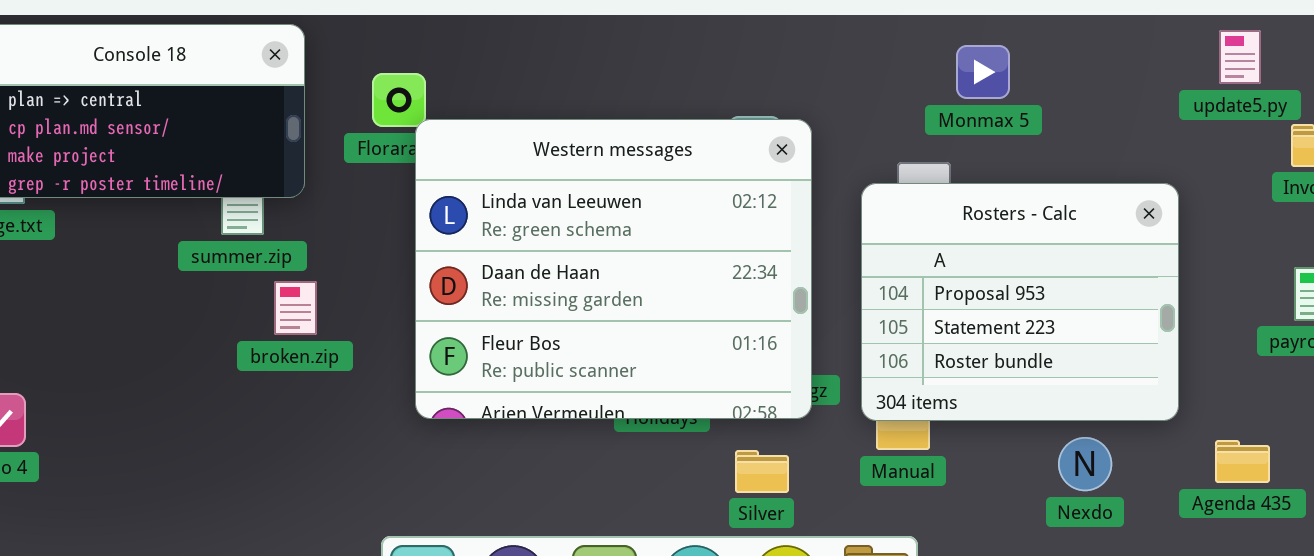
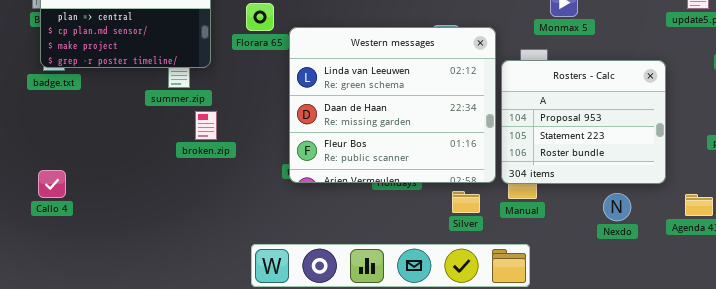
Western messages: [415,119,812,419] -> [289,27,496,183], moved
Silver: [735,450,789,493] -> [452,191,480,213], moved

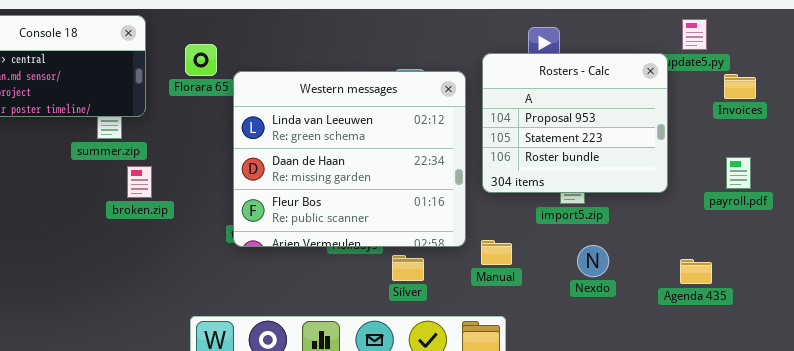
Rosters - Calc: [501,60,666,184] -> [482,53,668,193], moved
Silver: [452,191,480,213] -> [392,255,424,281], moved
Nexdo: [603,193,631,221] -> [577,245,609,277], moved

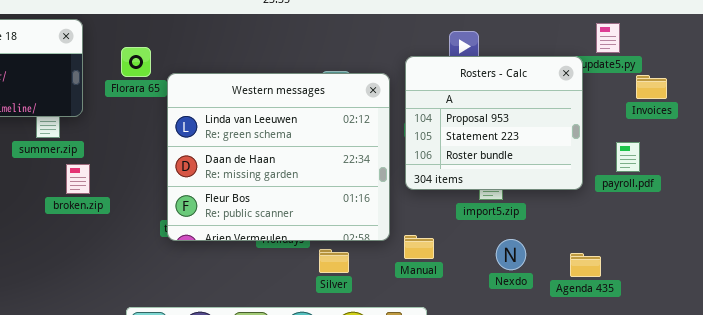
payroll.pdf: [726,157,751,189] -> [616,142,640,172], moved
Agenda 435: [680,259,712,284] -> [570,253,601,277], moved

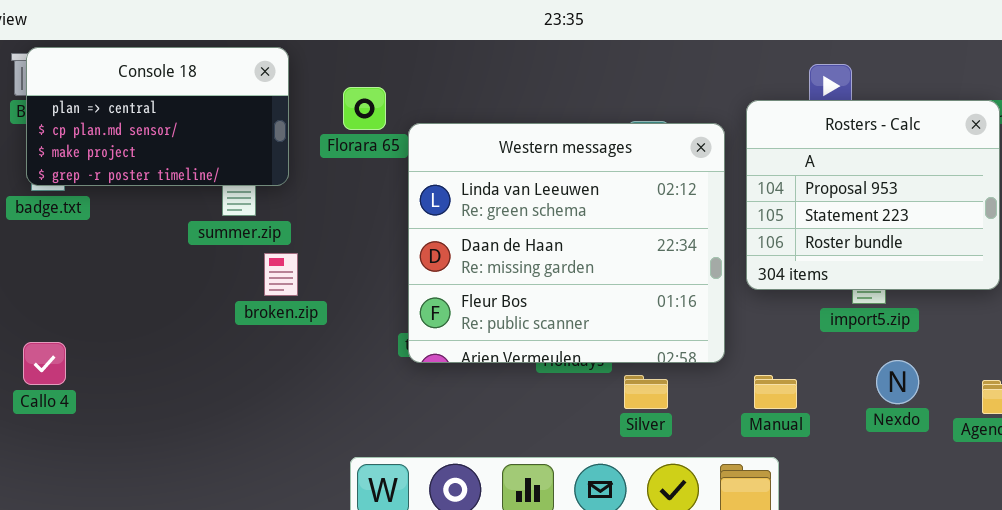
Manual: [404,235,434,259] -> [754,375,797,409], moved

